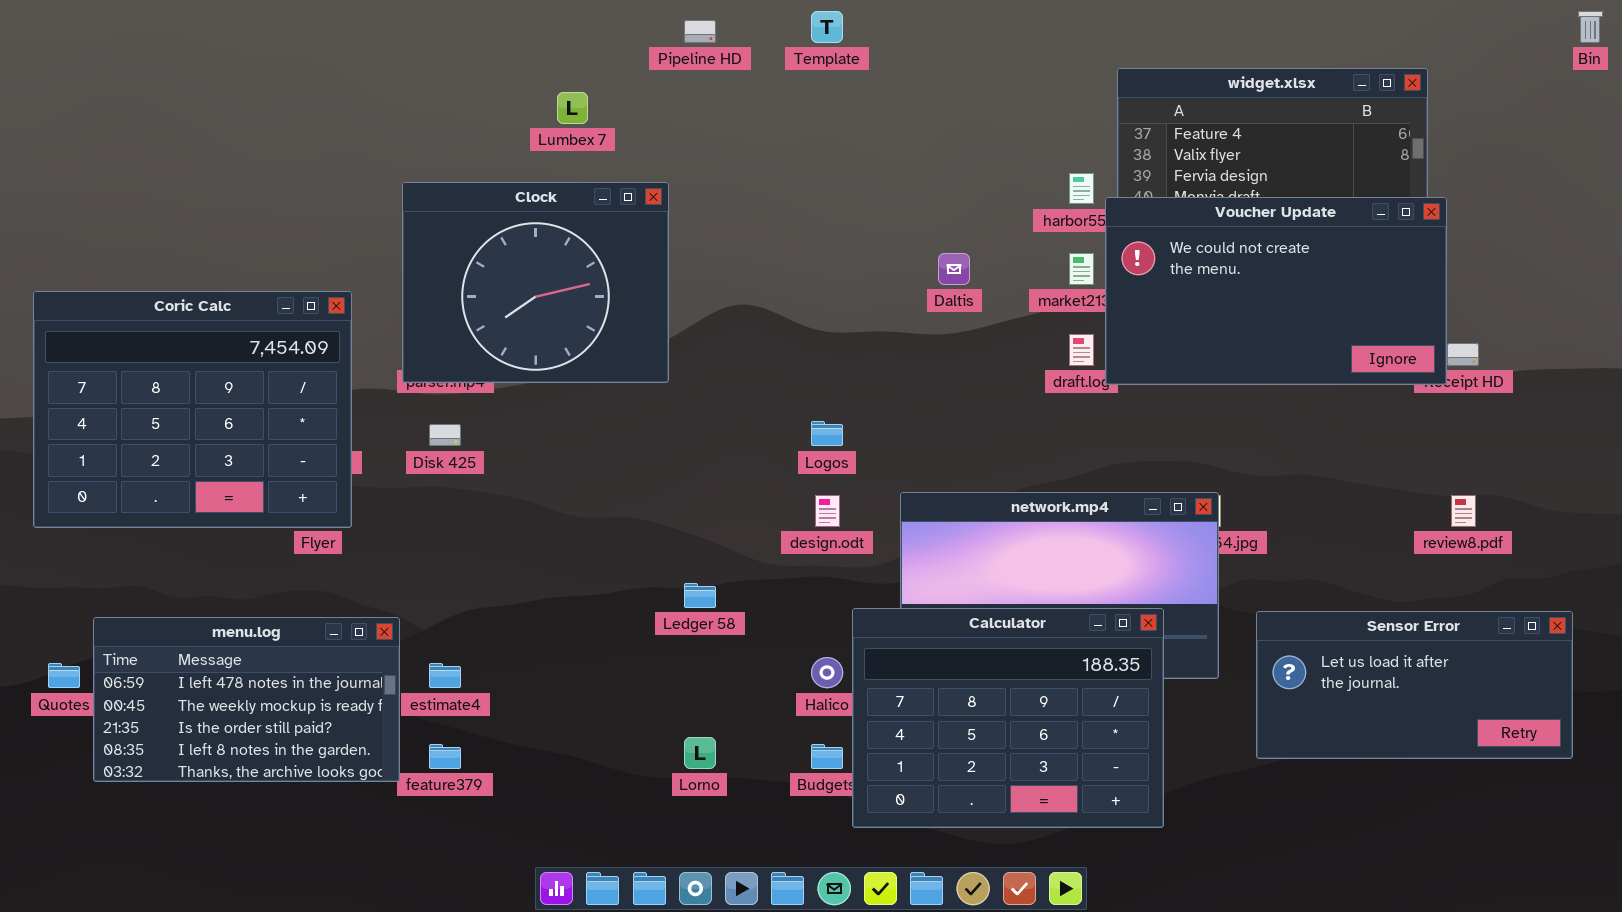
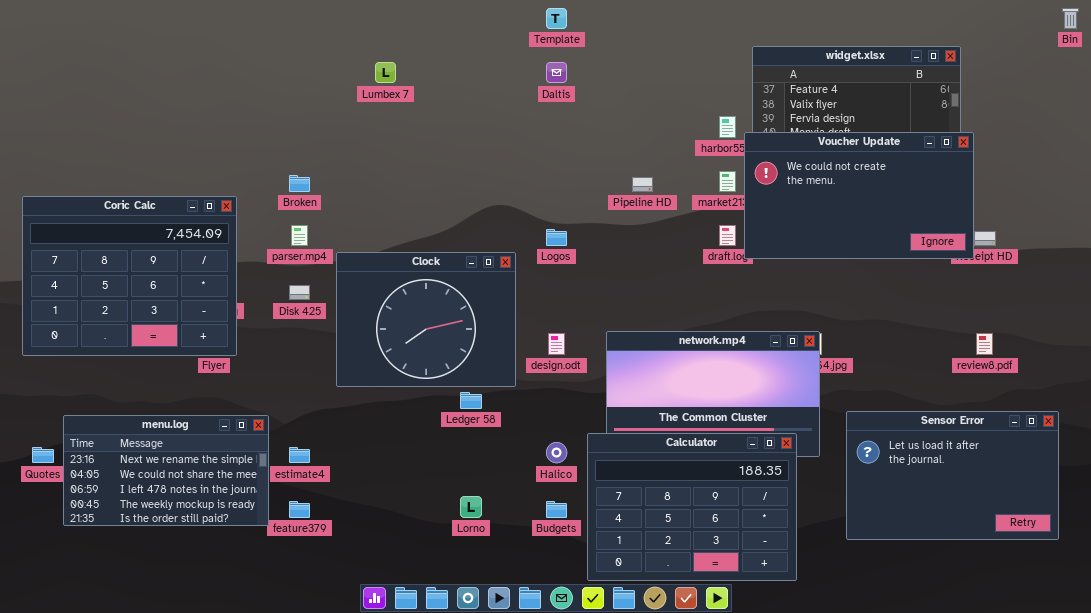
Pipeline HD: [684,20,716,43] -> [632,177,653,192], moved
Clock: [402,182,669,383] -> [336,252,516,387], moved
Daltis: [938,253,970,285] -> [546,62,567,83], moved
Logos: [811,421,843,446] -> [546,229,567,246], moved
Calculator: [852,608,1164,828] -> [587,433,797,581], moved
Sensor Error: [1256,611,1573,759] -> [846,411,1059,540], resized
menu.log: [93,617,400,782] -> [63,415,269,526], scrolled up 2 rows

